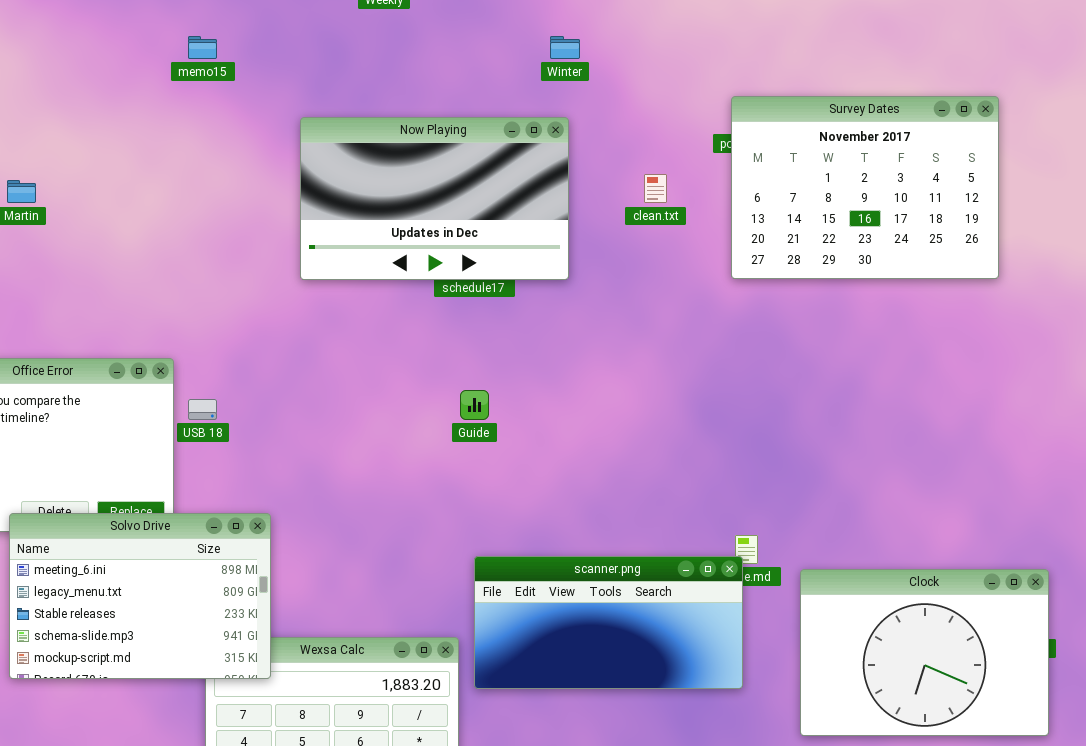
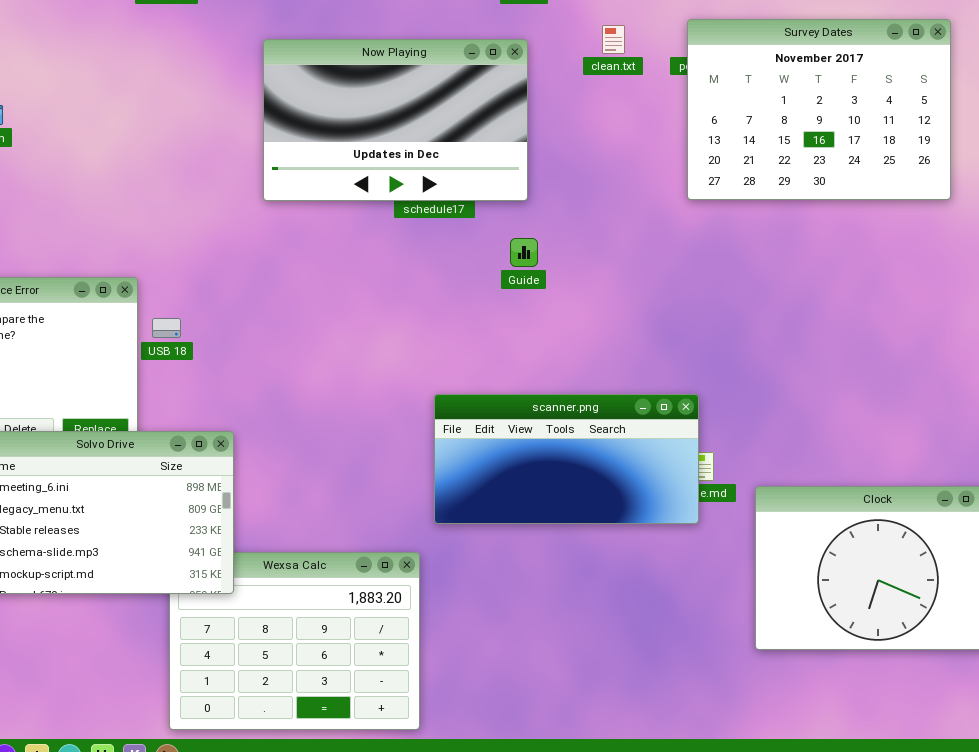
clean.txt: [644,174,667,203] -> [602,25,625,54], moved
Guide: [460,390,489,420] -> [510,238,538,267], moved
scanner.png: [474,556,743,689] -> [434,394,699,524], moved

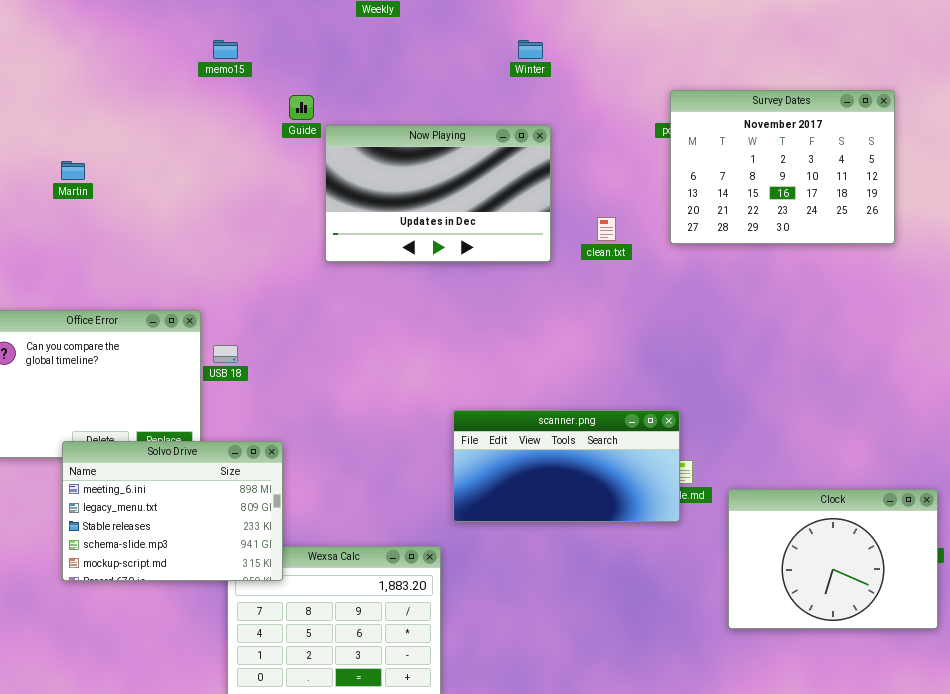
clean.txt: [602,25,625,54] -> [597,217,616,241], moved
Now Playing: [263,39,528,201] -> [325,125,551,262], moved
Guide: [510,238,538,267] -> [289,95,314,120], moved

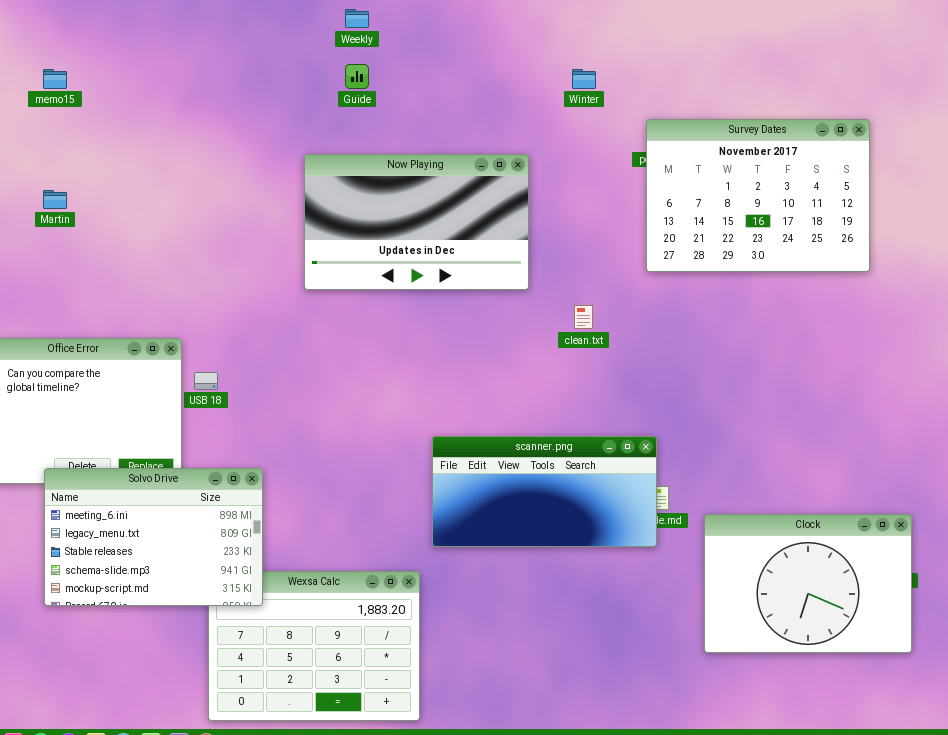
memo15: [213,40,238,59] -> [43,69,67,89], moved
Winter: [518,40,543,59] -> [572,69,596,89], moved
Guide: [289,95,314,120] -> [345,64,369,89], moved
clean.txt: [597,217,616,241] -> [574,305,593,329], moved

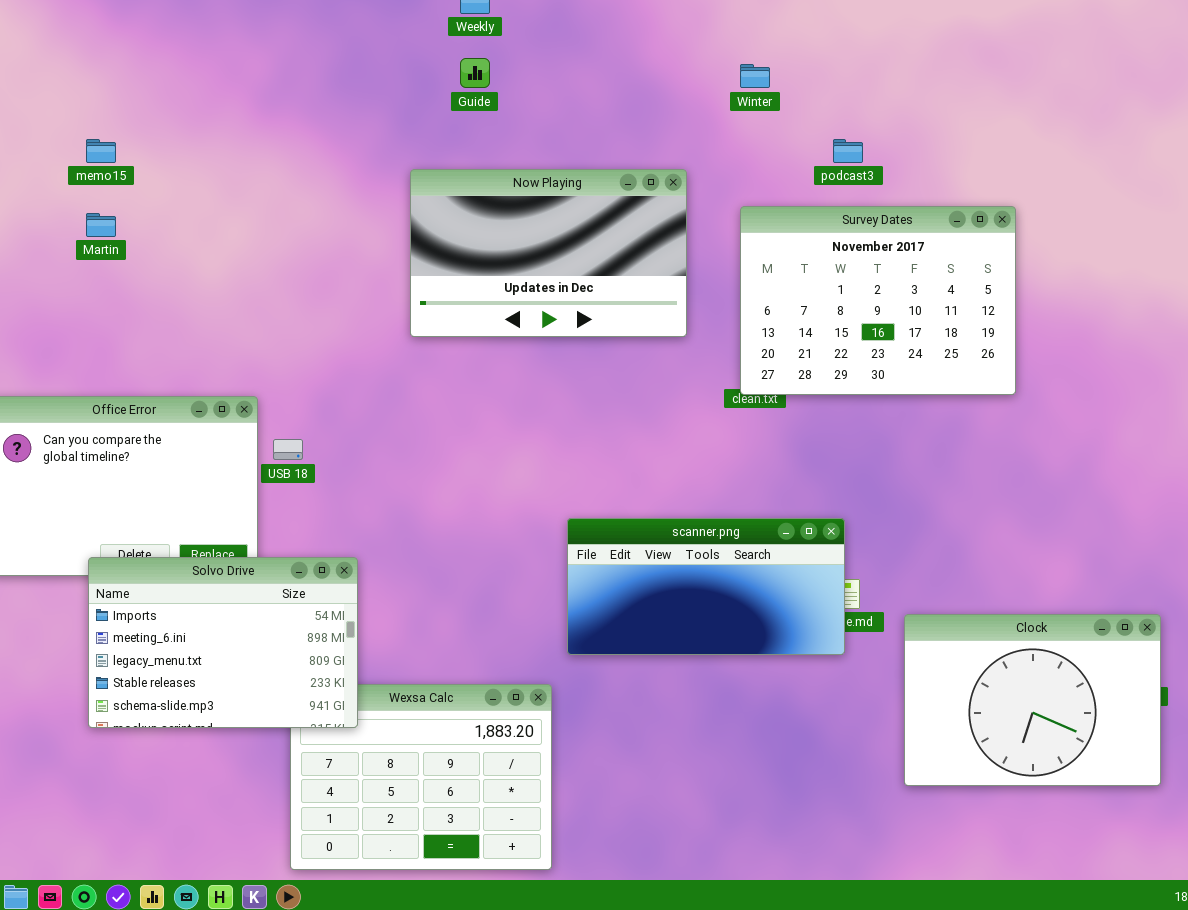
memo15: [43,69,67,89] -> [86,139,116,163], moved
Survey Dates: [646,119,870,272] -> [740,206,1016,395], moved
Solvo Drive: [44,468,263,606] -> [88,557,358,728], scrolled up 1 row

